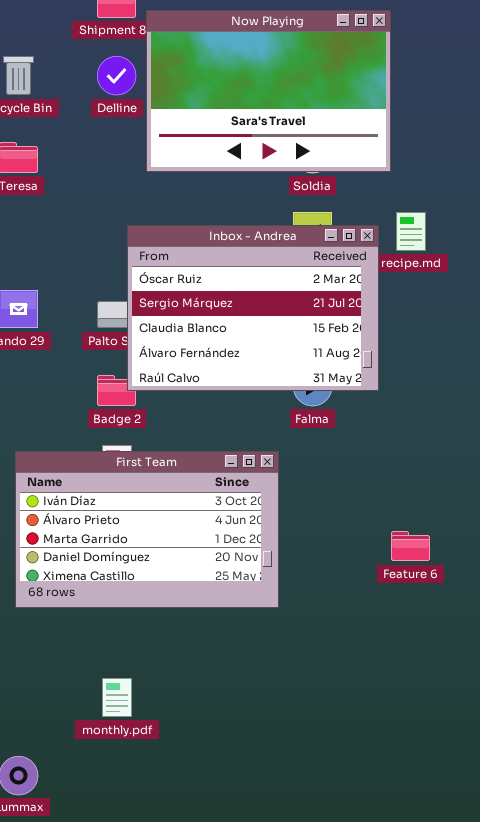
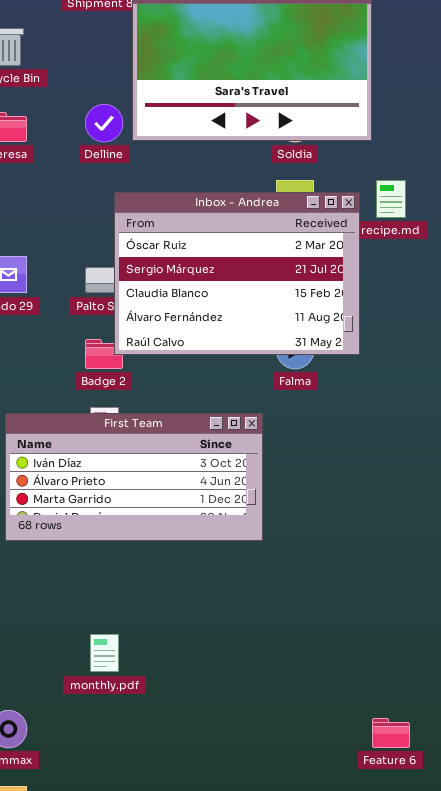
Delline: [97,56,136,95] -> [85,104,123,142], moved
First Team: [15,451,279,608] -> [5,413,263,541], resized
Feature 6: [391,531,430,561] -> [372,718,410,748], moved

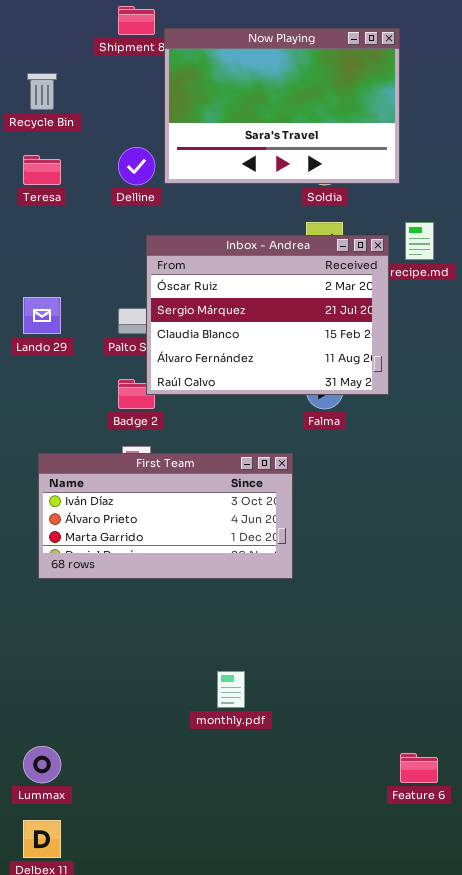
monthly.pdf: [90,634,119,672] -> [217,671,245,708], moved

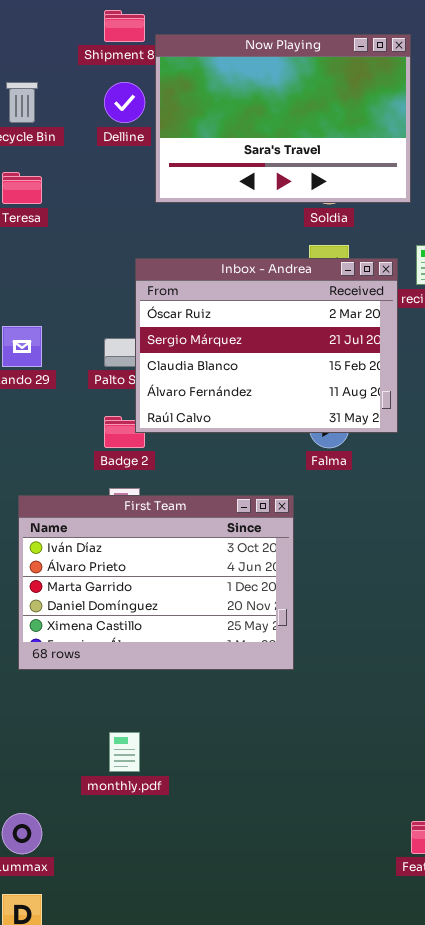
Delline: [118,147,155,185] -> [104,82,145,123], moved
First Team: [38,453,293,579] -> [18,495,294,670], resized
monthly.pdf: [217,671,245,708] -> [109,732,140,772], moved

